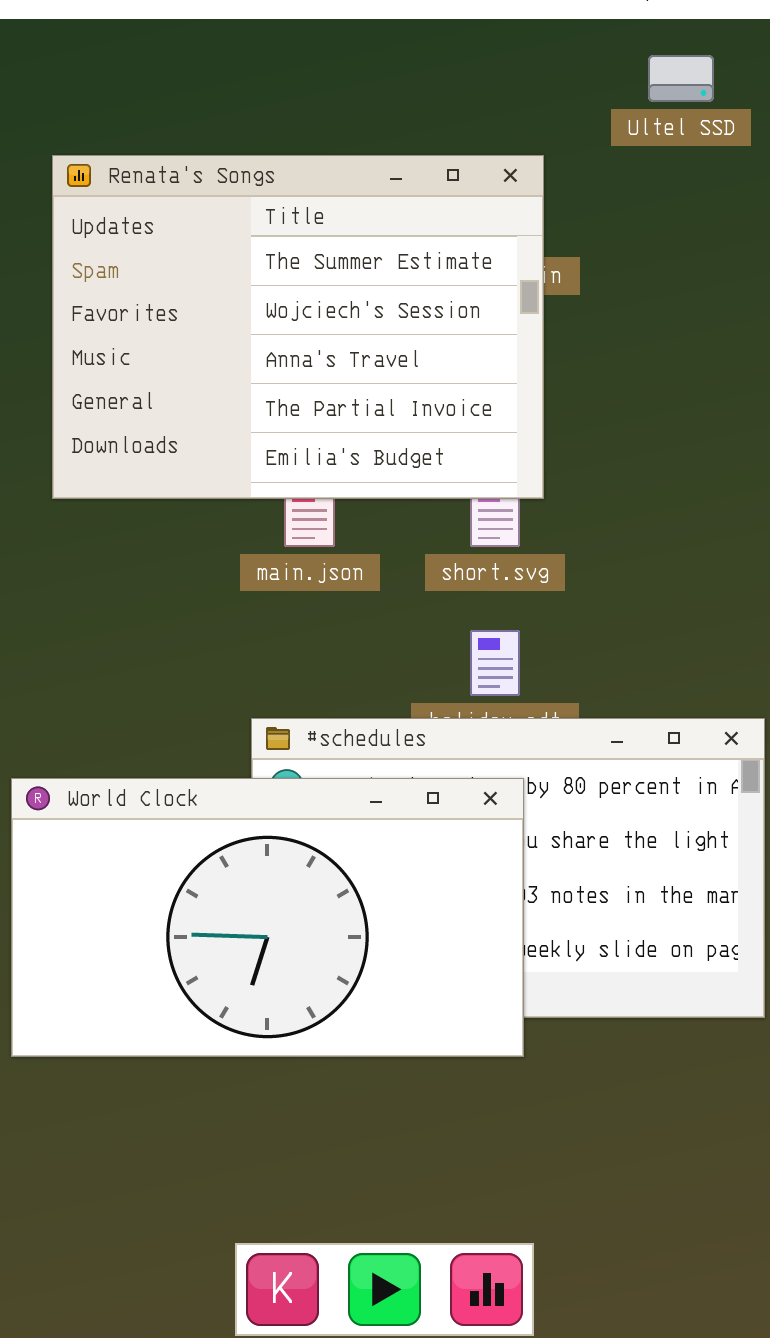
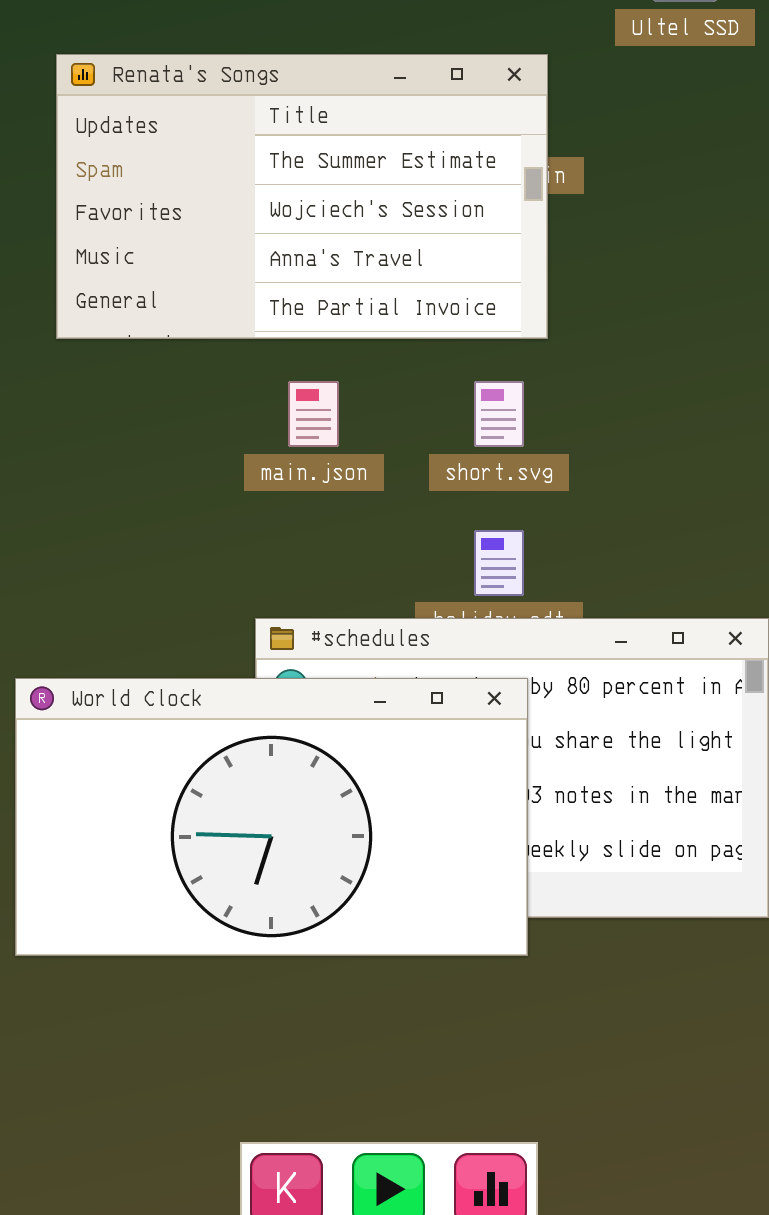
Renata's Songs: [52,155,544,499] -> [56,54,548,339], resized

